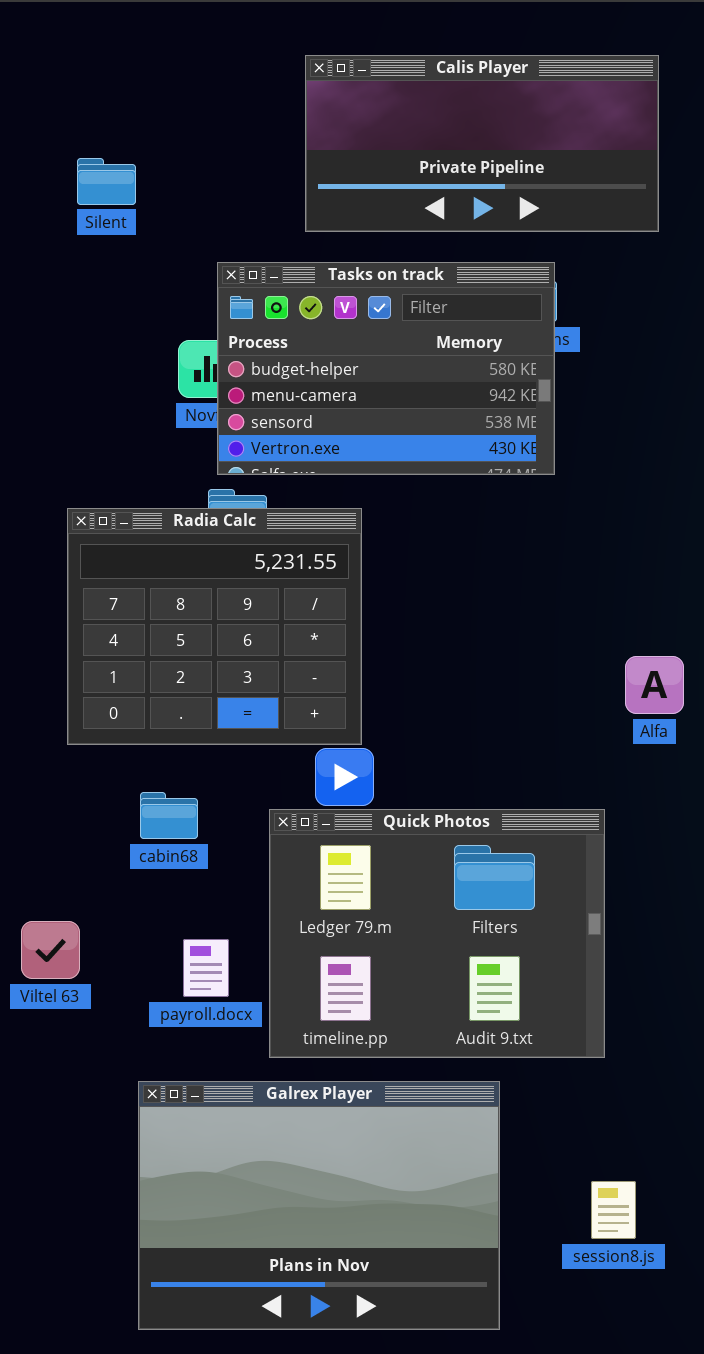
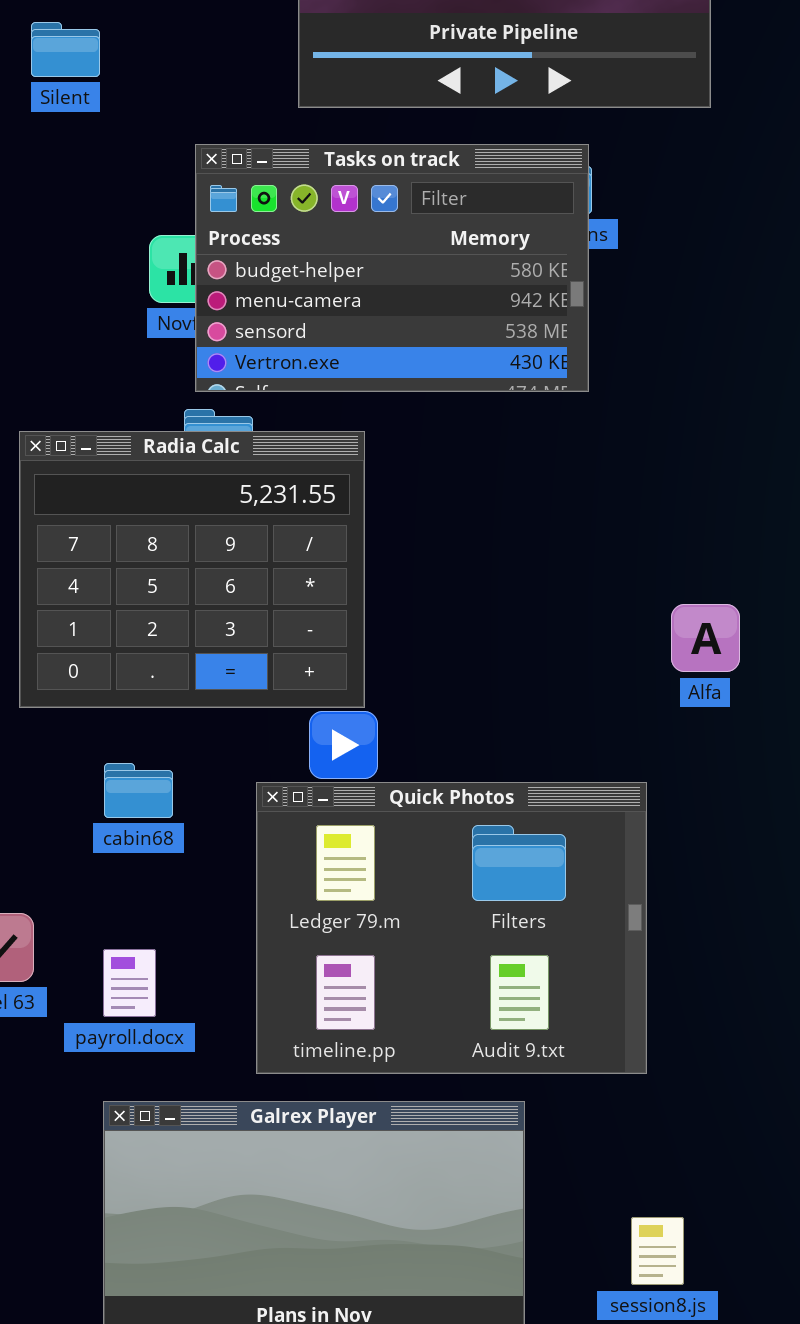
payroll.docx: [183,939,229,997] -> [103,949,156,1017], moved

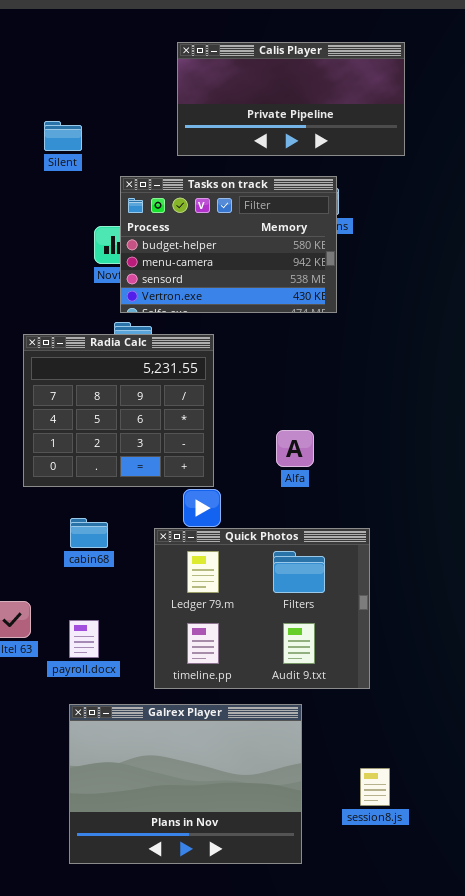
Silent: [31,22,100,77] -> [44,121,82,151], moved
Alfa: [671,604,740,672] -> [276,430,314,467], moved

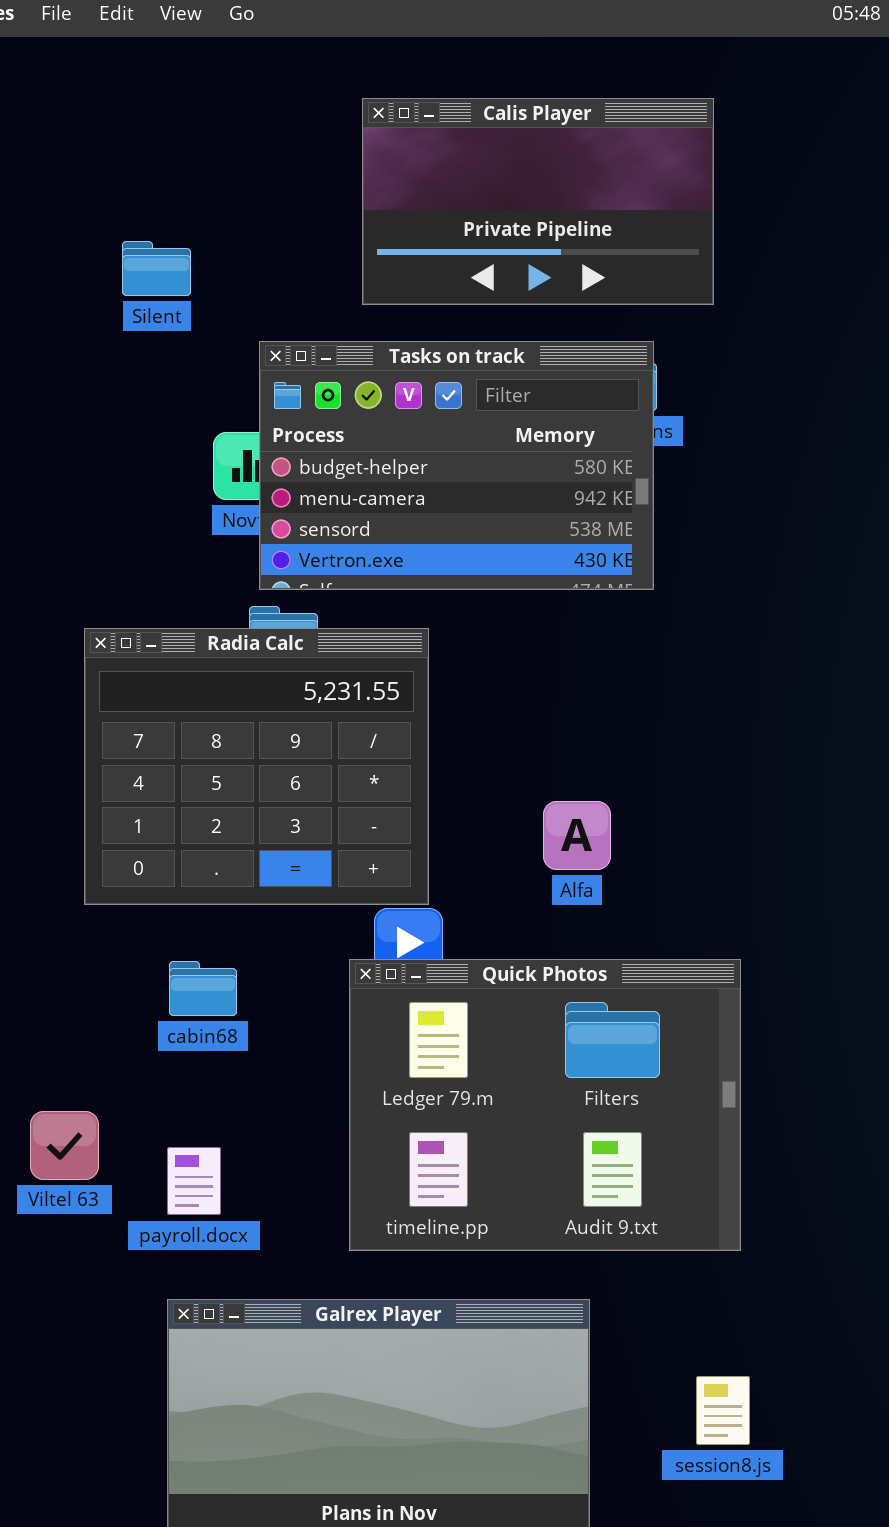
Calis Player: [177,42,405,156] -> [362,98,714,305], resized
Quick Photos: [154,528,370,689] -> [349,959,741,1251], moved
session8.js: [360,768,390,806] -> [696,1376,750,1445], moved

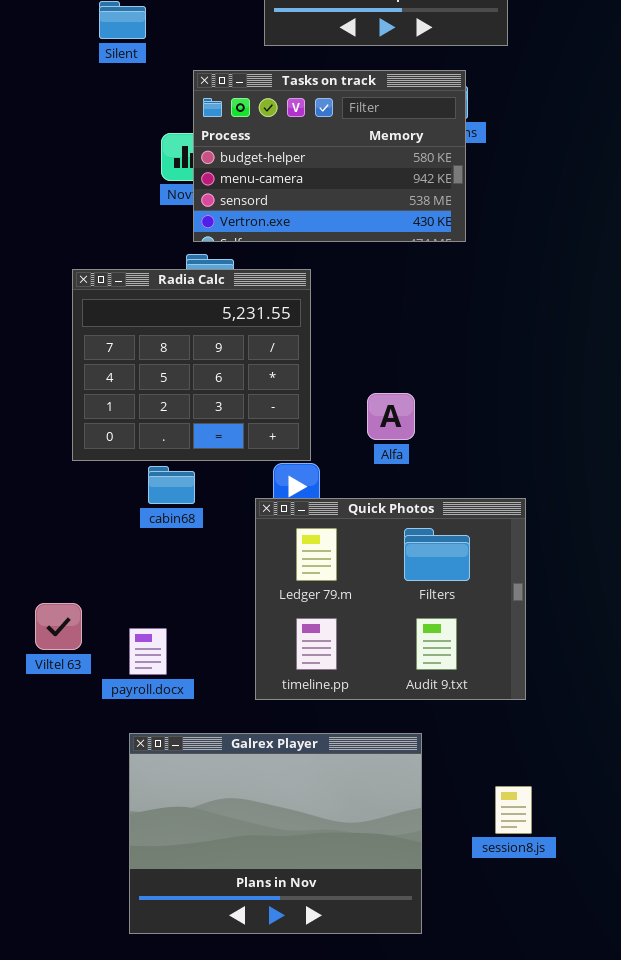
Alfa: [543,801,611,870] -> [367,393,415,440], moved
cabin68: [169,961,237,1016] -> [148,466,195,504], moved

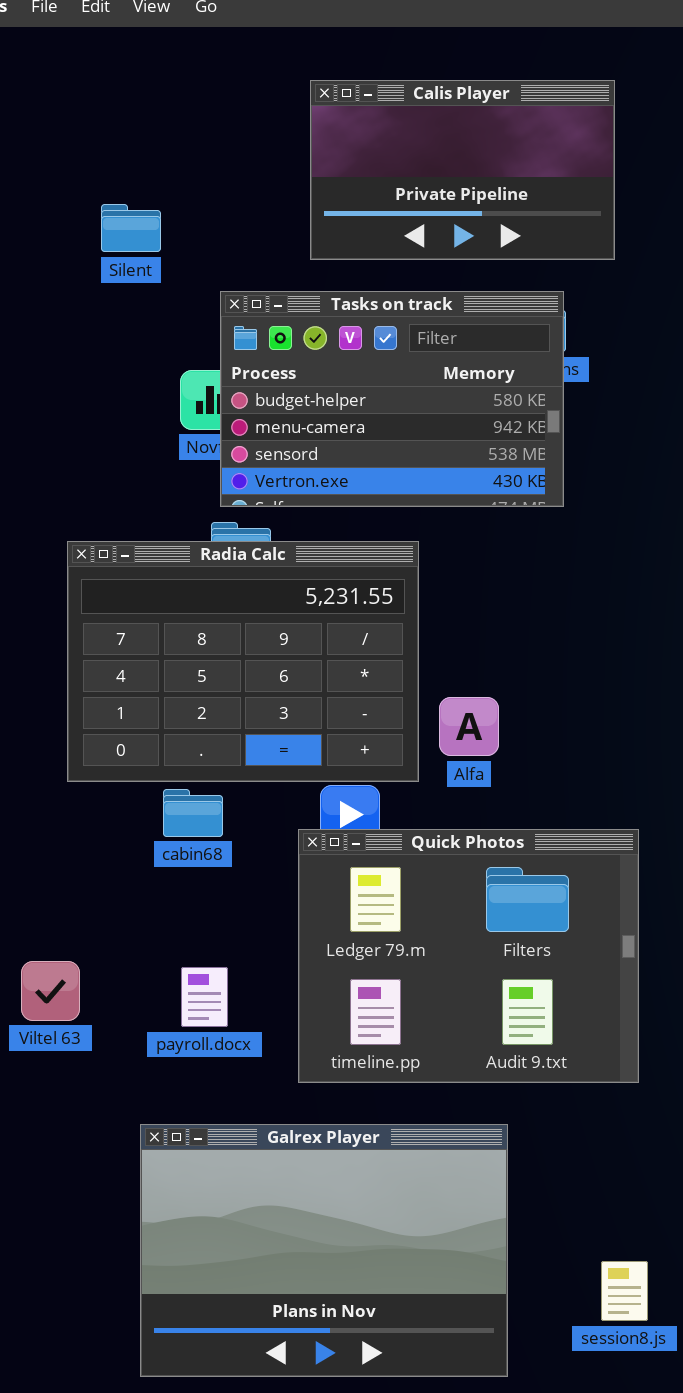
Radia Calc: [72,269,311,461] -> [67,541,419,782], resized
payroll.docx: [129,628,167,675] -> [181,967,228,1027], moved
session8.js: [495,786,532,834] -> [601,1261,648,1321], moved

